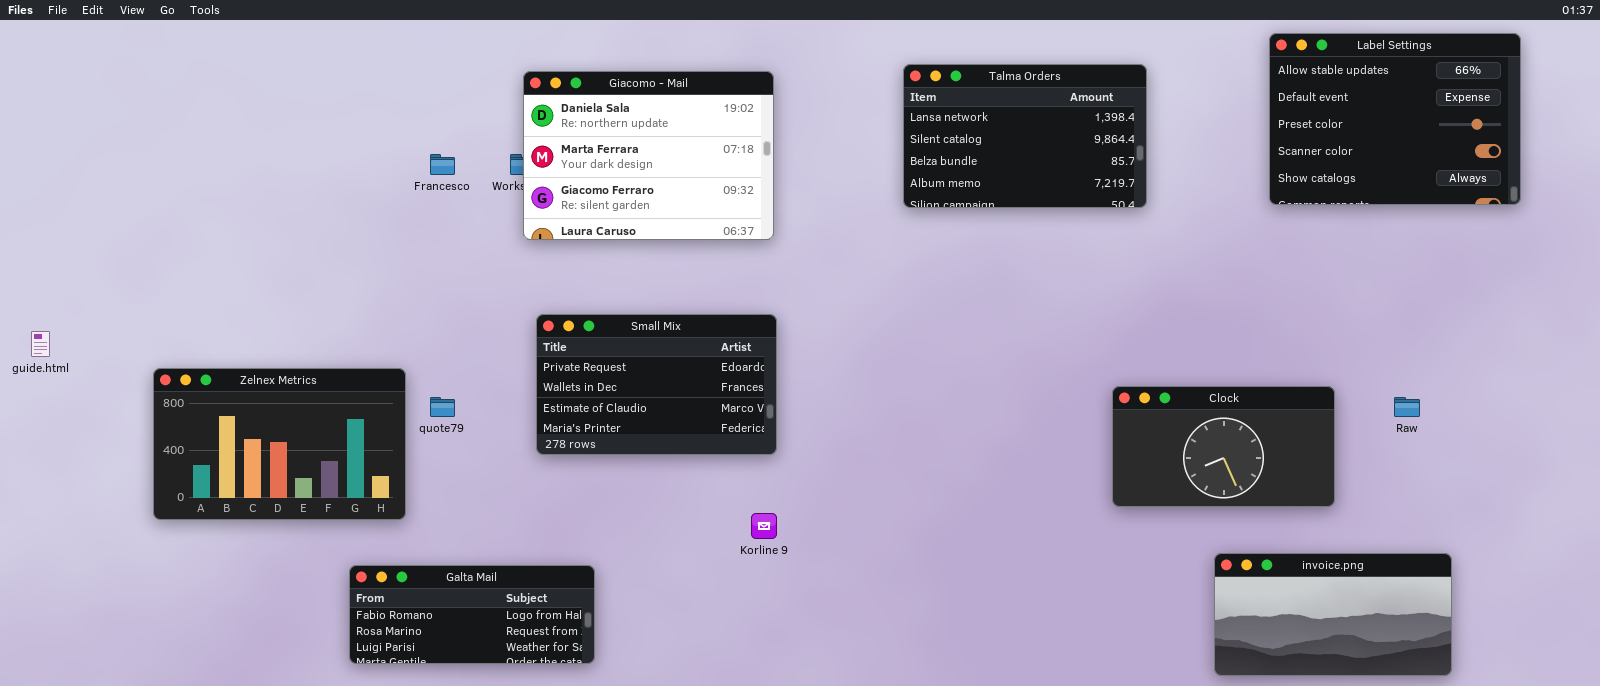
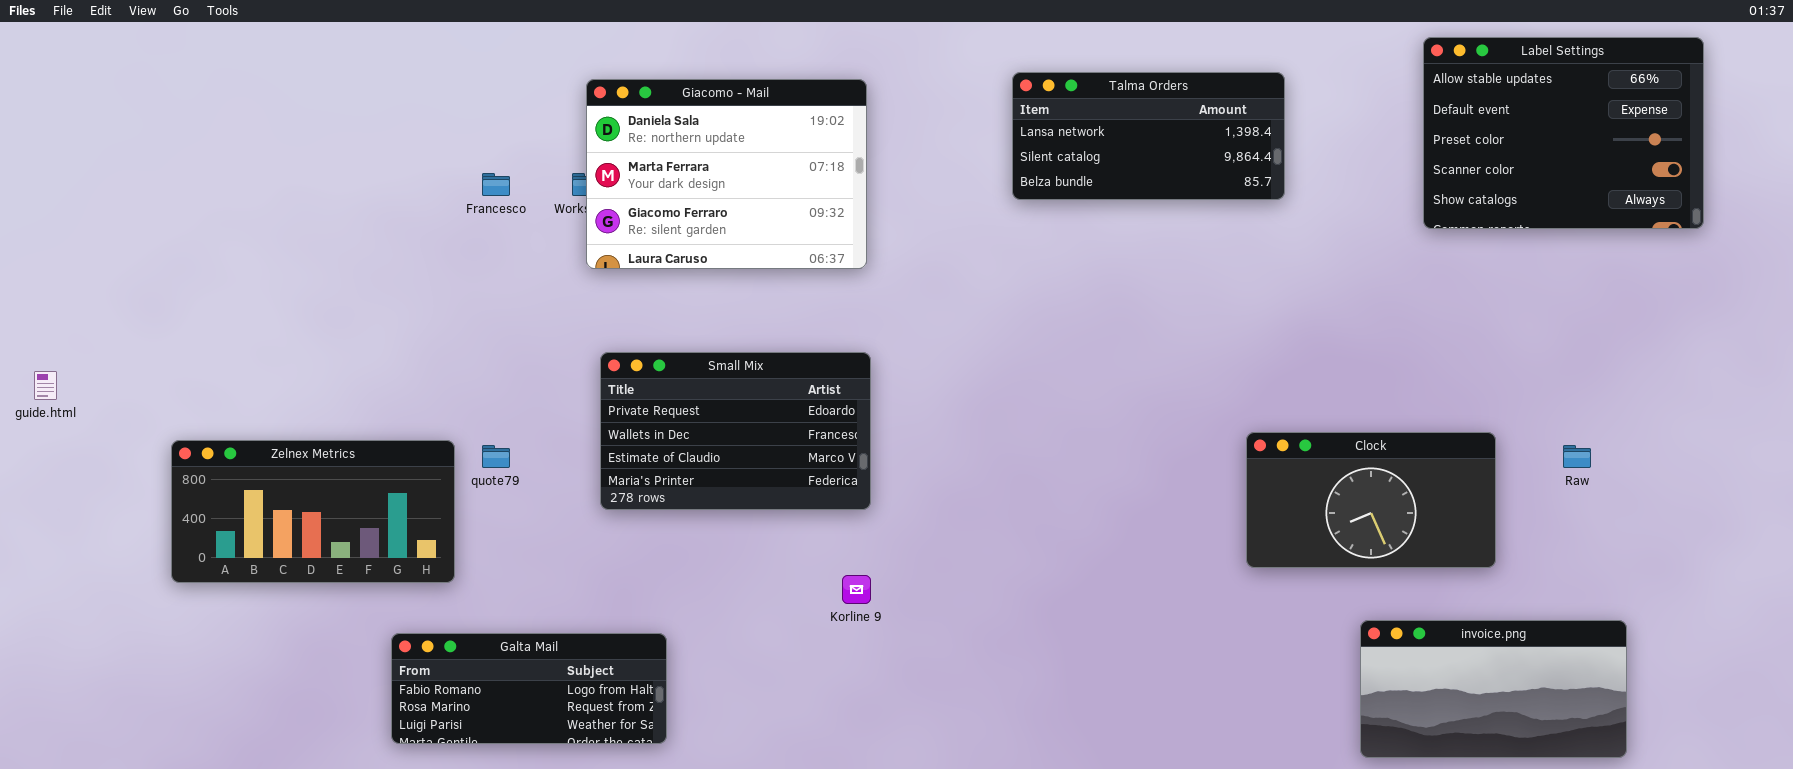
Talma Orders: [903,64,1147,208] -> [1012,72,1285,200], resized
Zelnex Metrics: [153,368,406,520] -> [171,440,455,583], resized

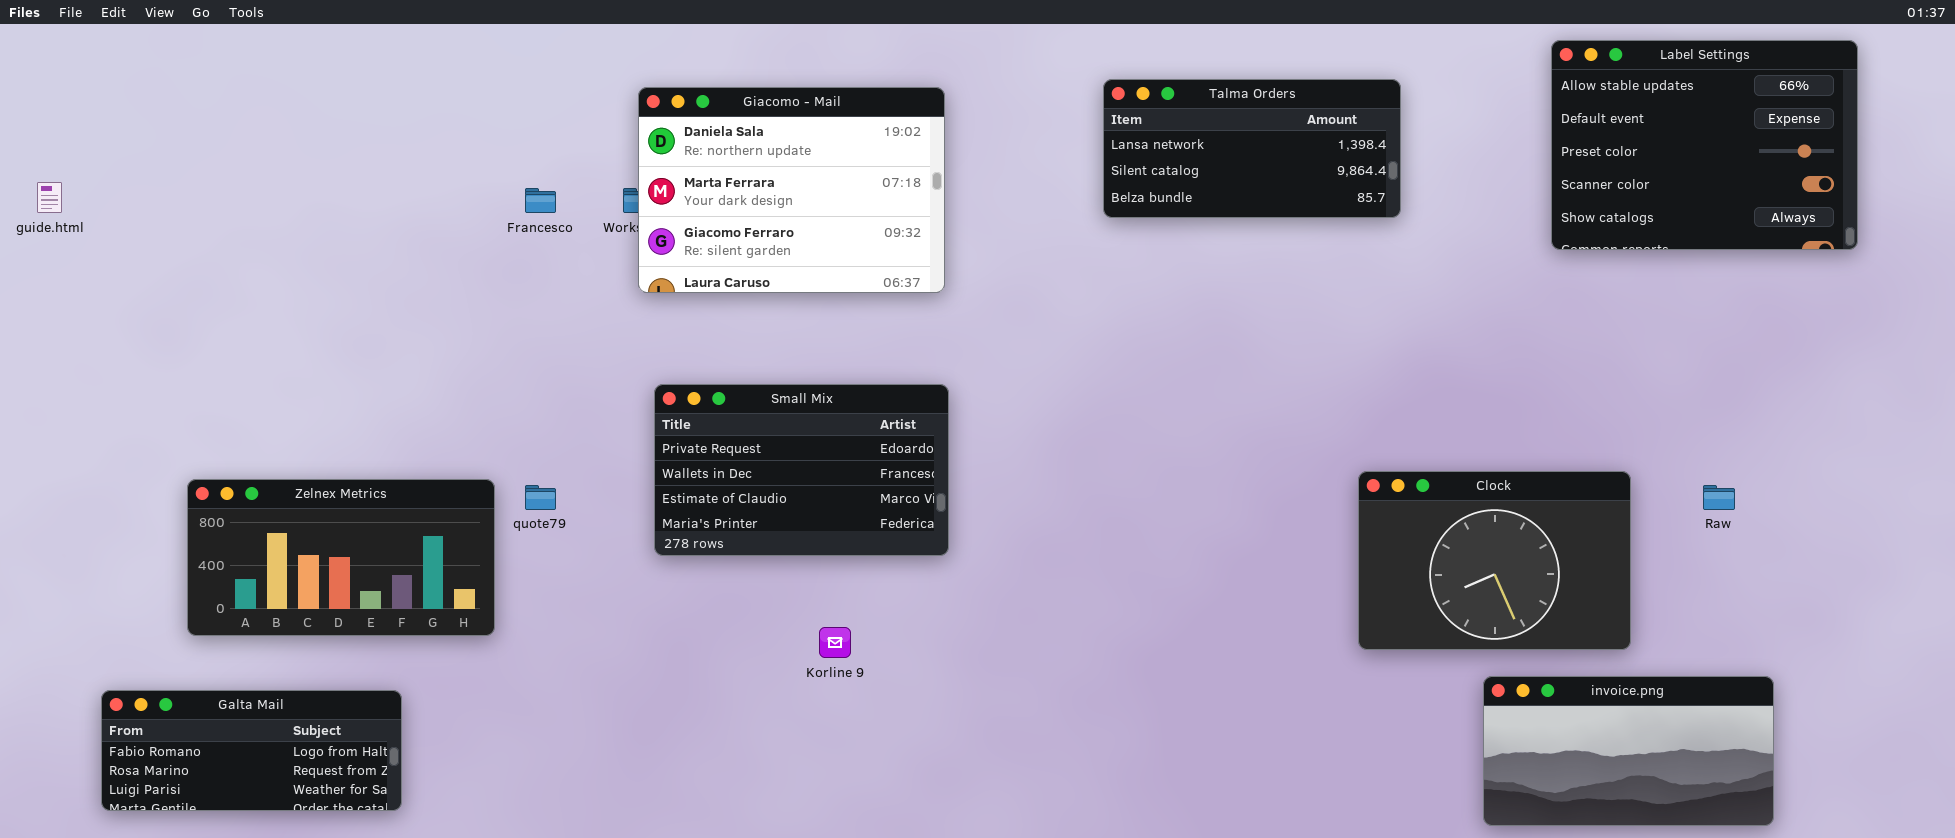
guide.html: [34,371,57,400] -> [37,182,62,213], moved
Clock: [1246,432,1496,568] -> [1358,471,1631,650], resized
Korline 9: [842,575,871,604] -> [819,627,851,658], moved
Galta Mail: [391,633,667,744] -> [101,690,402,811], moved

